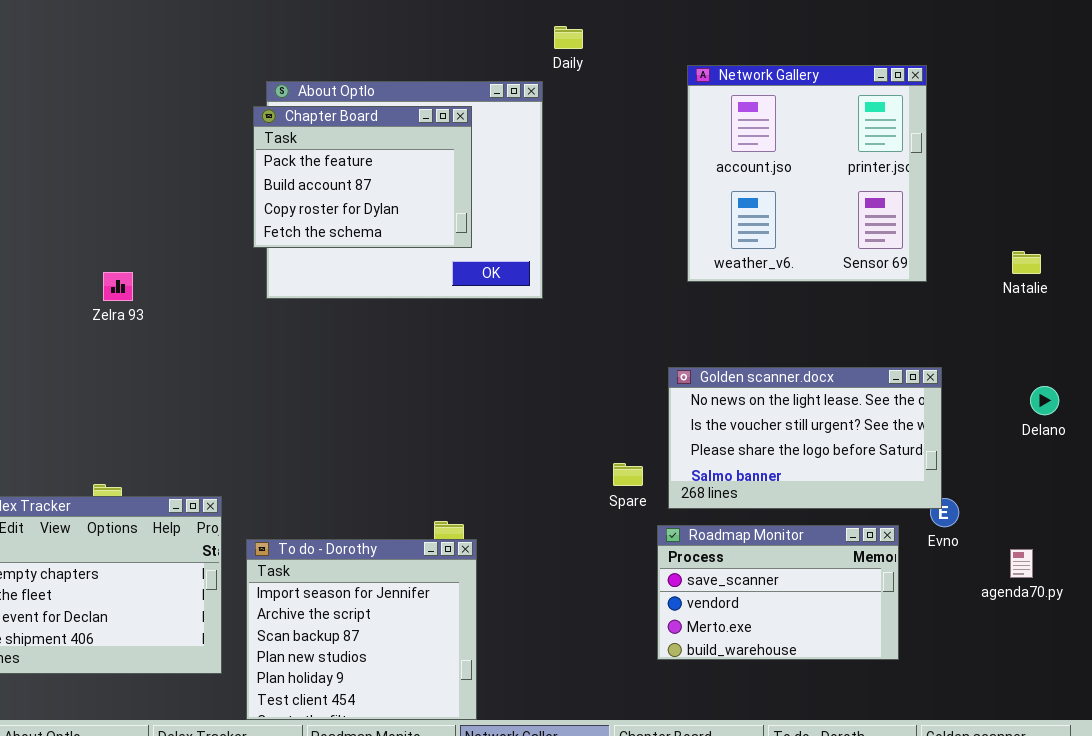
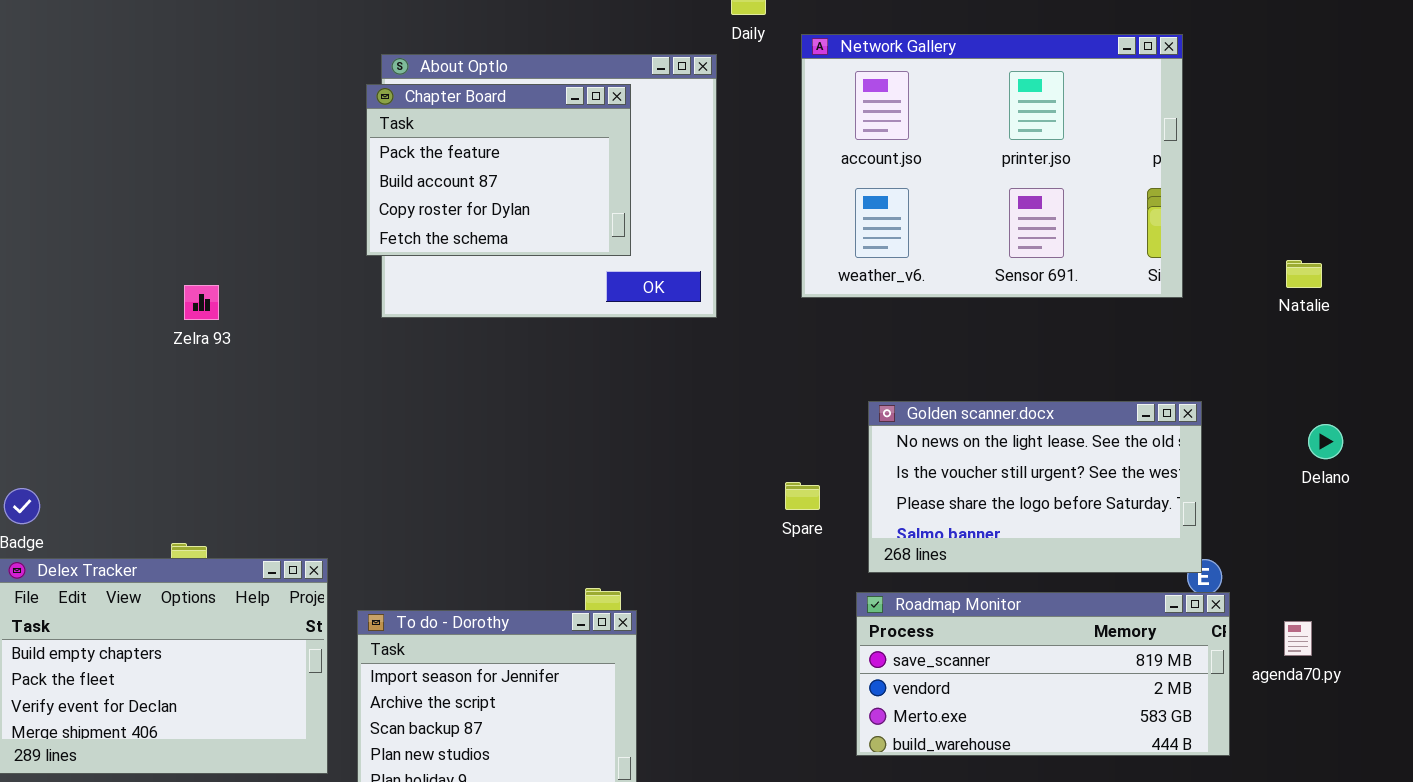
Network Gallery: [687,65,927,282] -> [801,34,1183,298], resized
Spare: [613,463,643,486] -> [785,482,820,510], moved
Roadmap Monitor: [657,525,899,660] -> [856,592,1230,756], resized

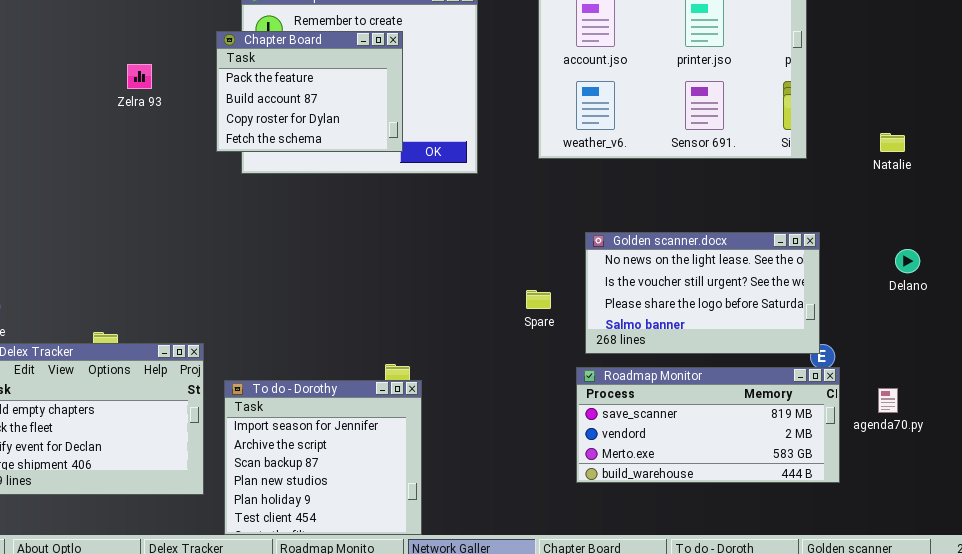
Chapter Board: [366,84,631,256] -> [216,31,403,152], moved
Zelra 93: [184,285,219,320] -> [127,64,152,89], moved

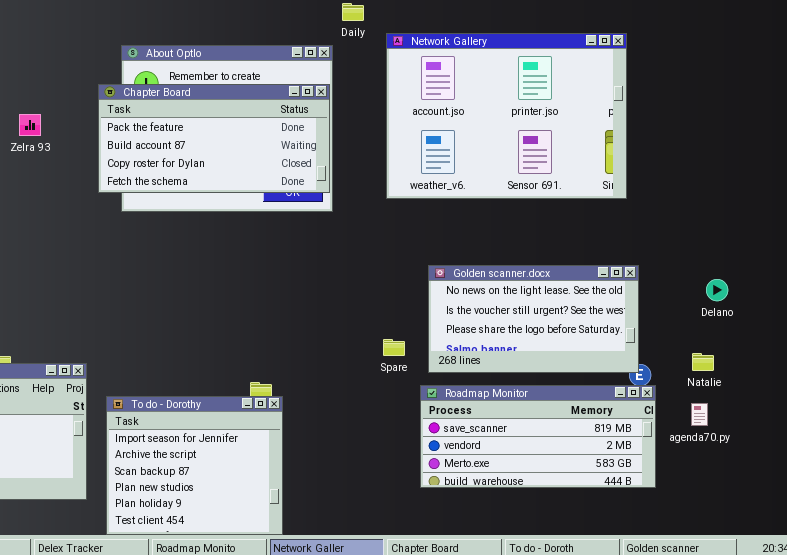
Chapter Board: [216,31,403,152] -> [98,84,330,193], resized
Natalie: [880,133,905,152] -> [692,353,714,371], moved
Spare: [526,290,551,309] -> [383,339,405,356], moved

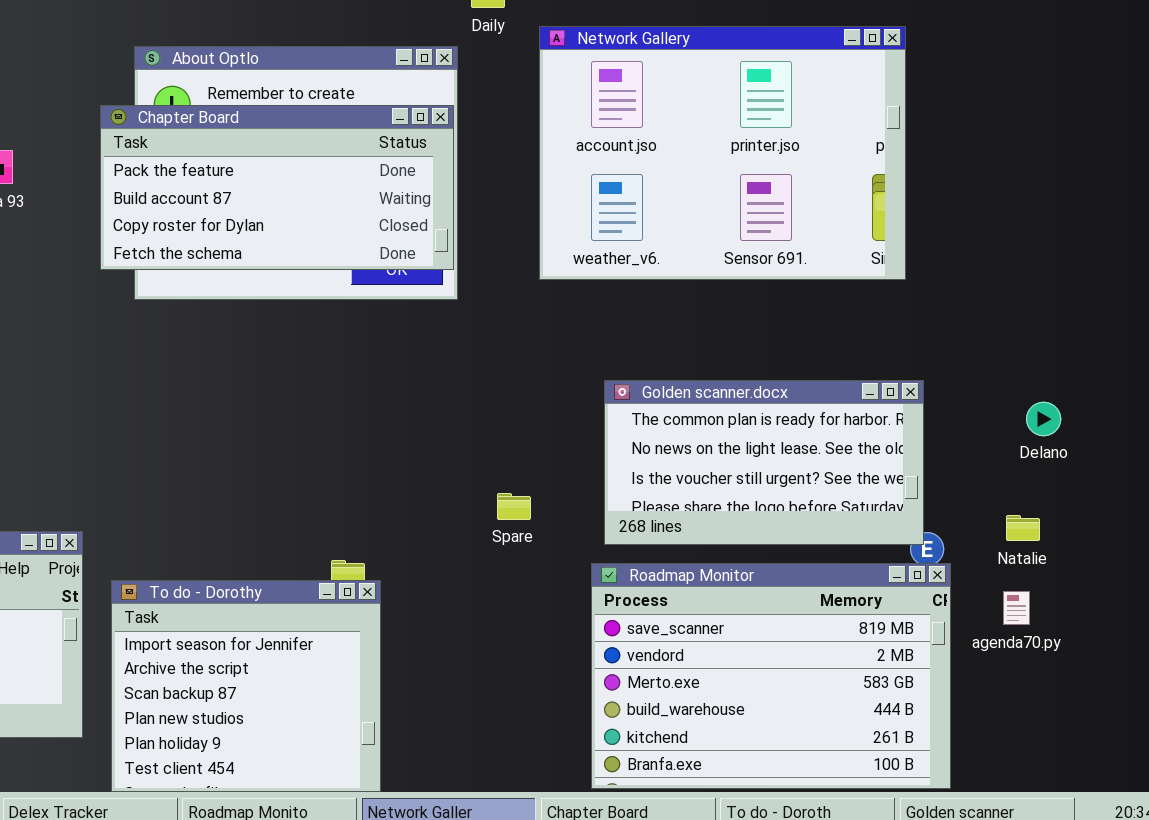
Golden scanner.docx: [428,265,639,373] -> [604,380,924,545], scrolled up 1 row
Spare: [383,339,405,356] -> [497,493,531,520], moved
Roadmap Monitor: [420,385,656,488] -> [591,563,951,789], resized

